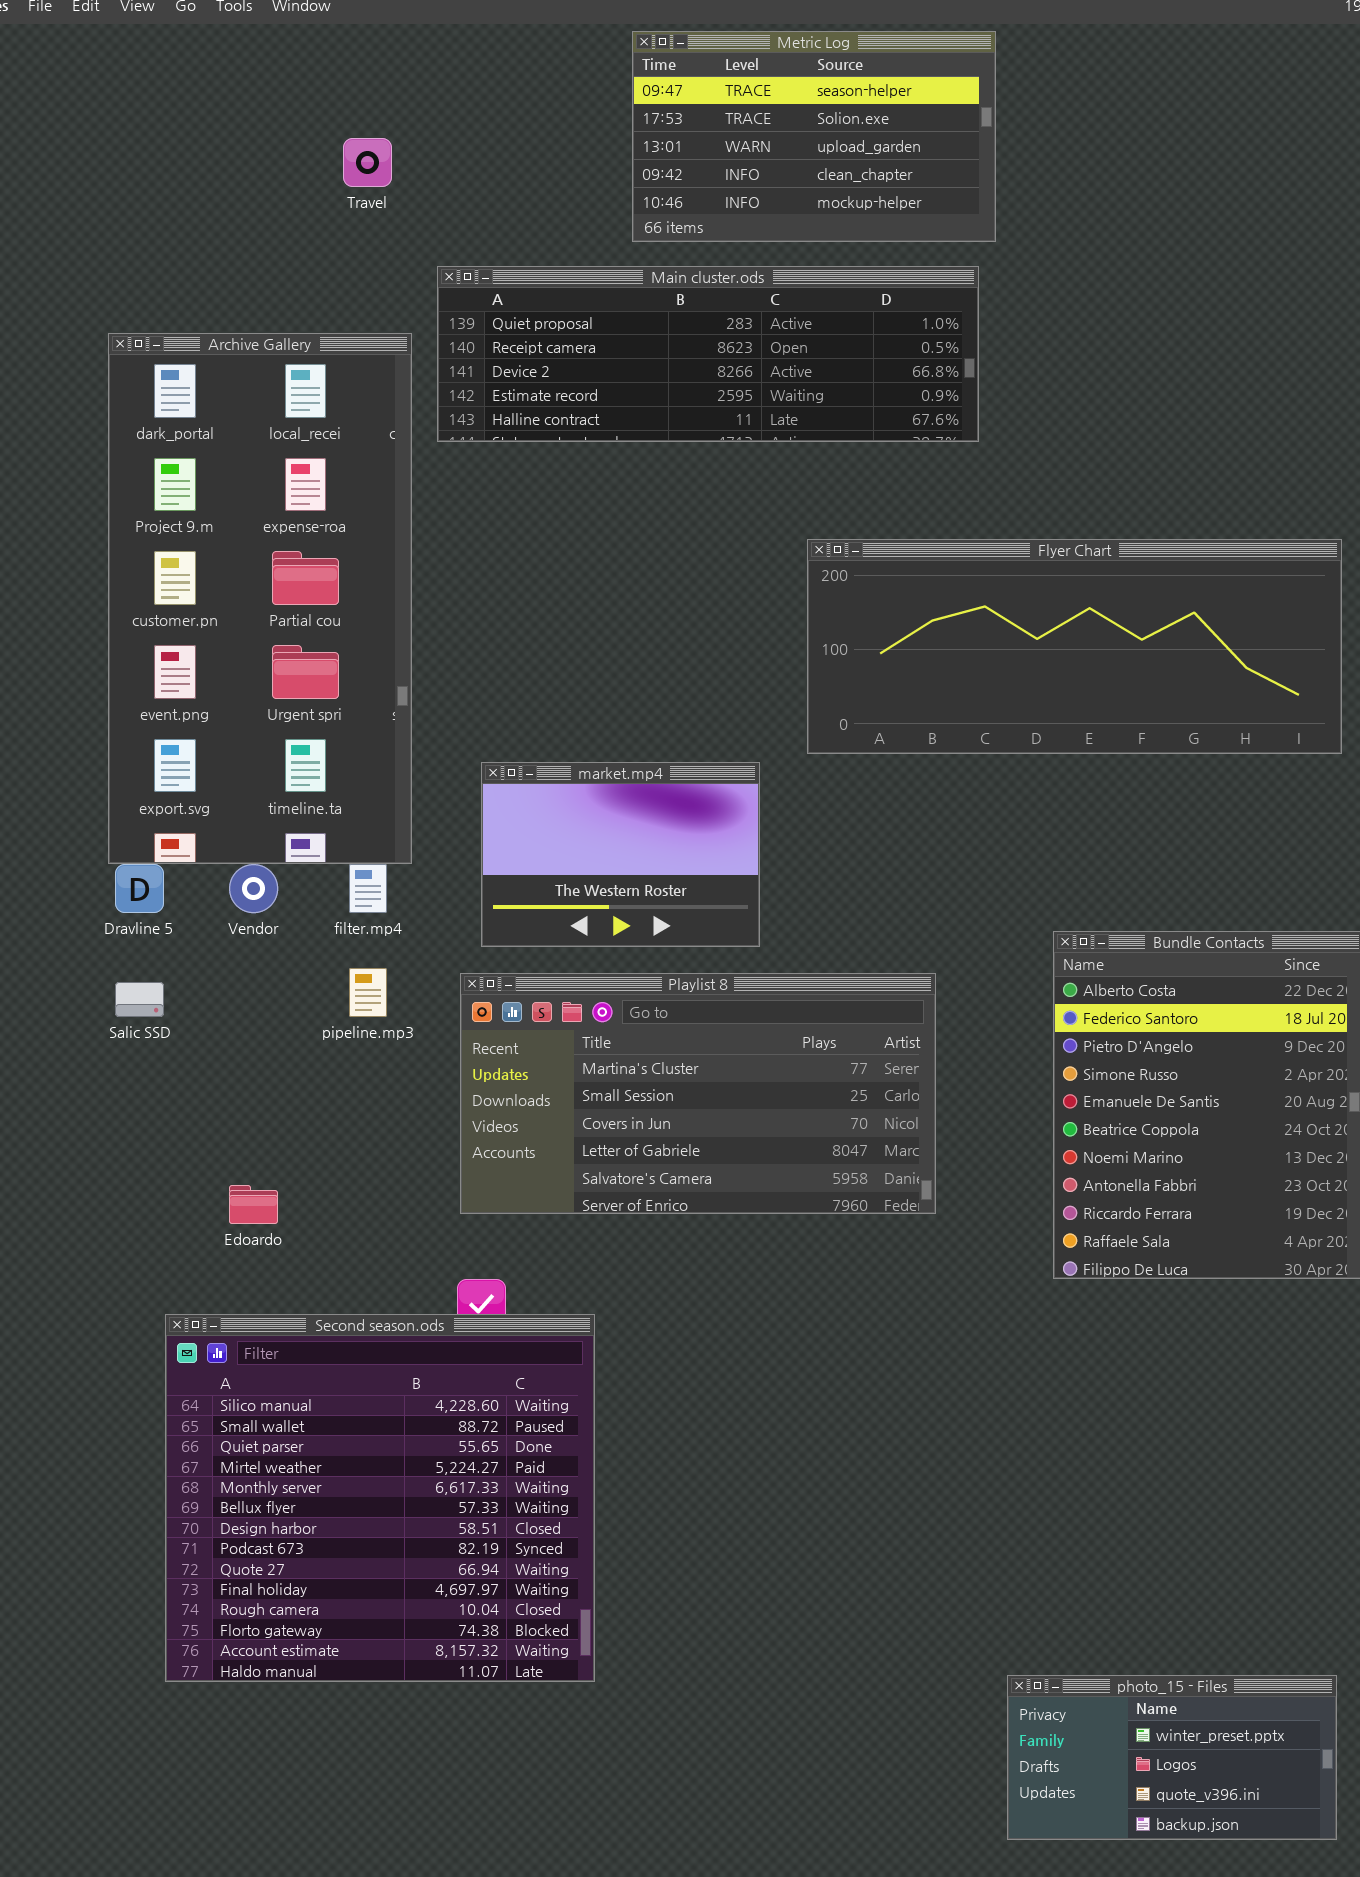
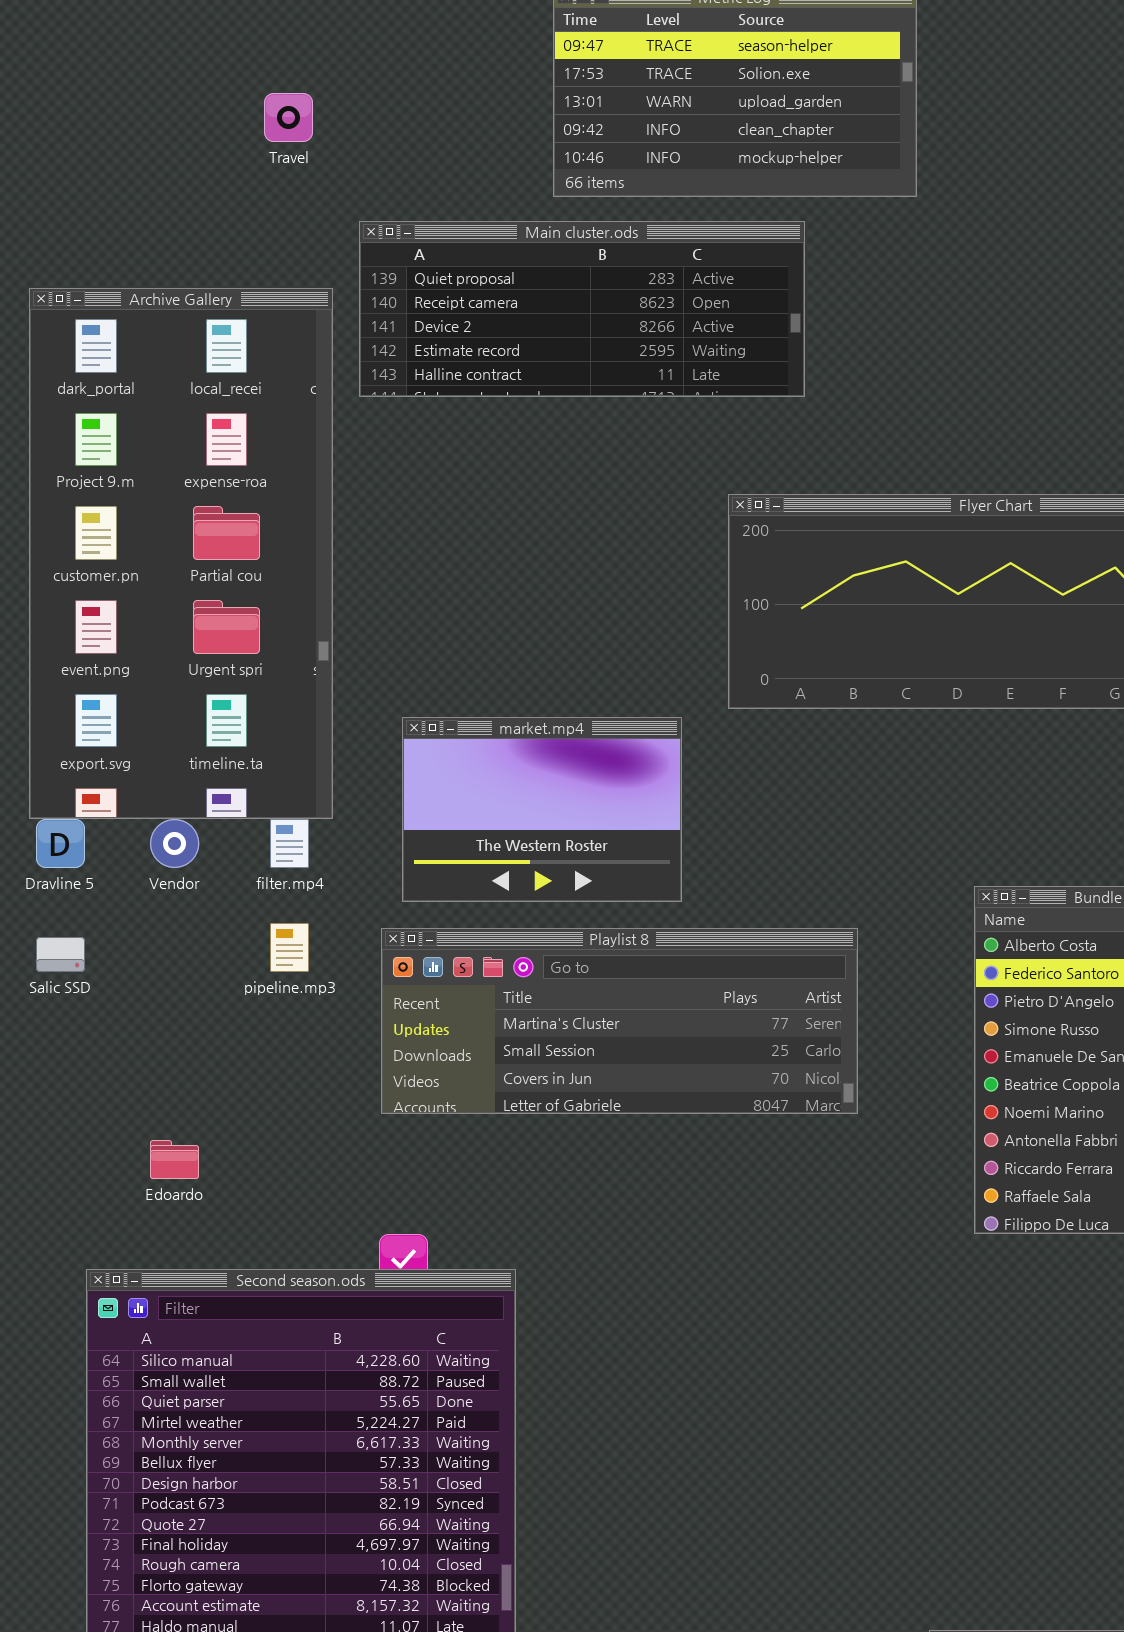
Main cluster.ods: [437,266,979,442] -> [359,221,805,397], resized
Playlist 8: [460,973,936,1214] -> [381,928,858,1114], resized

